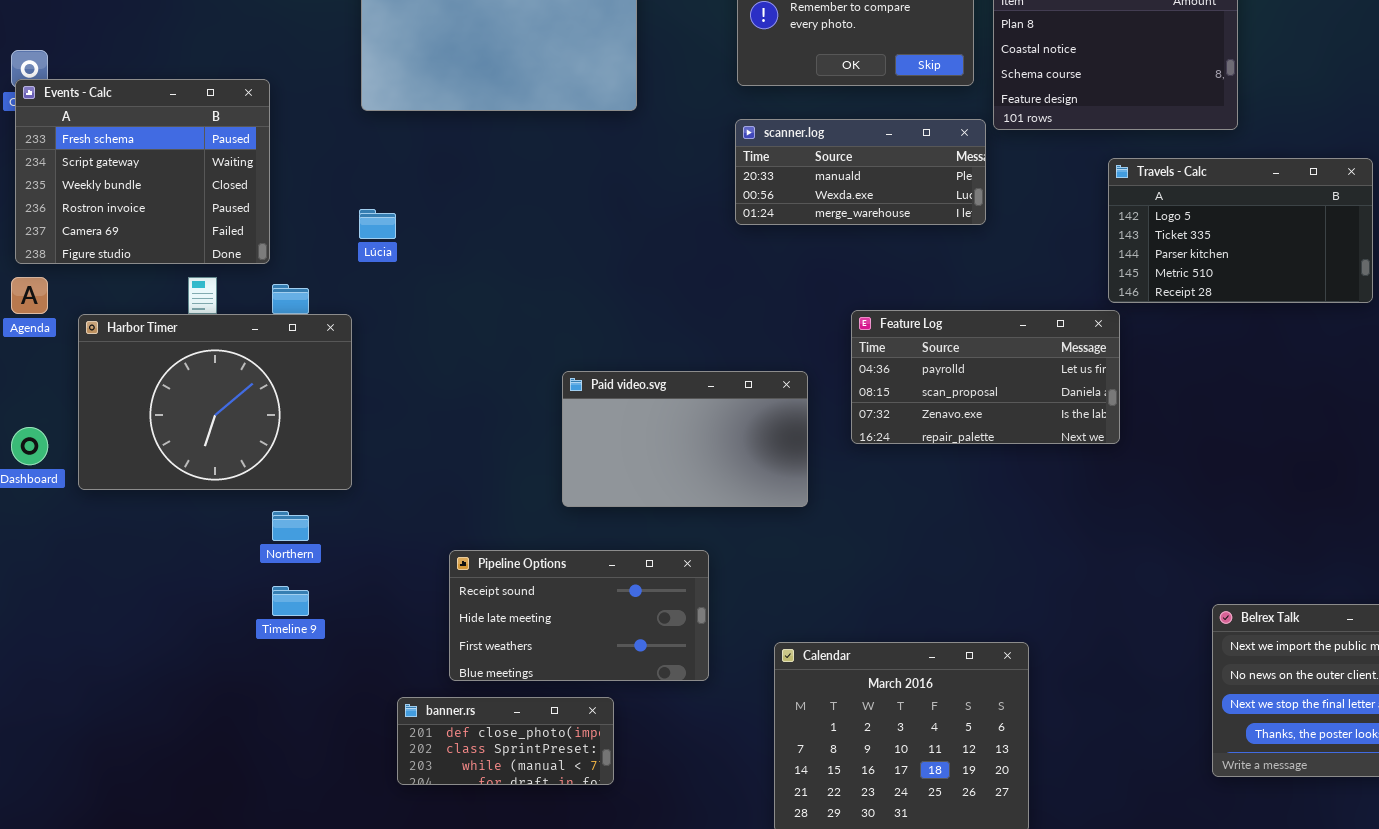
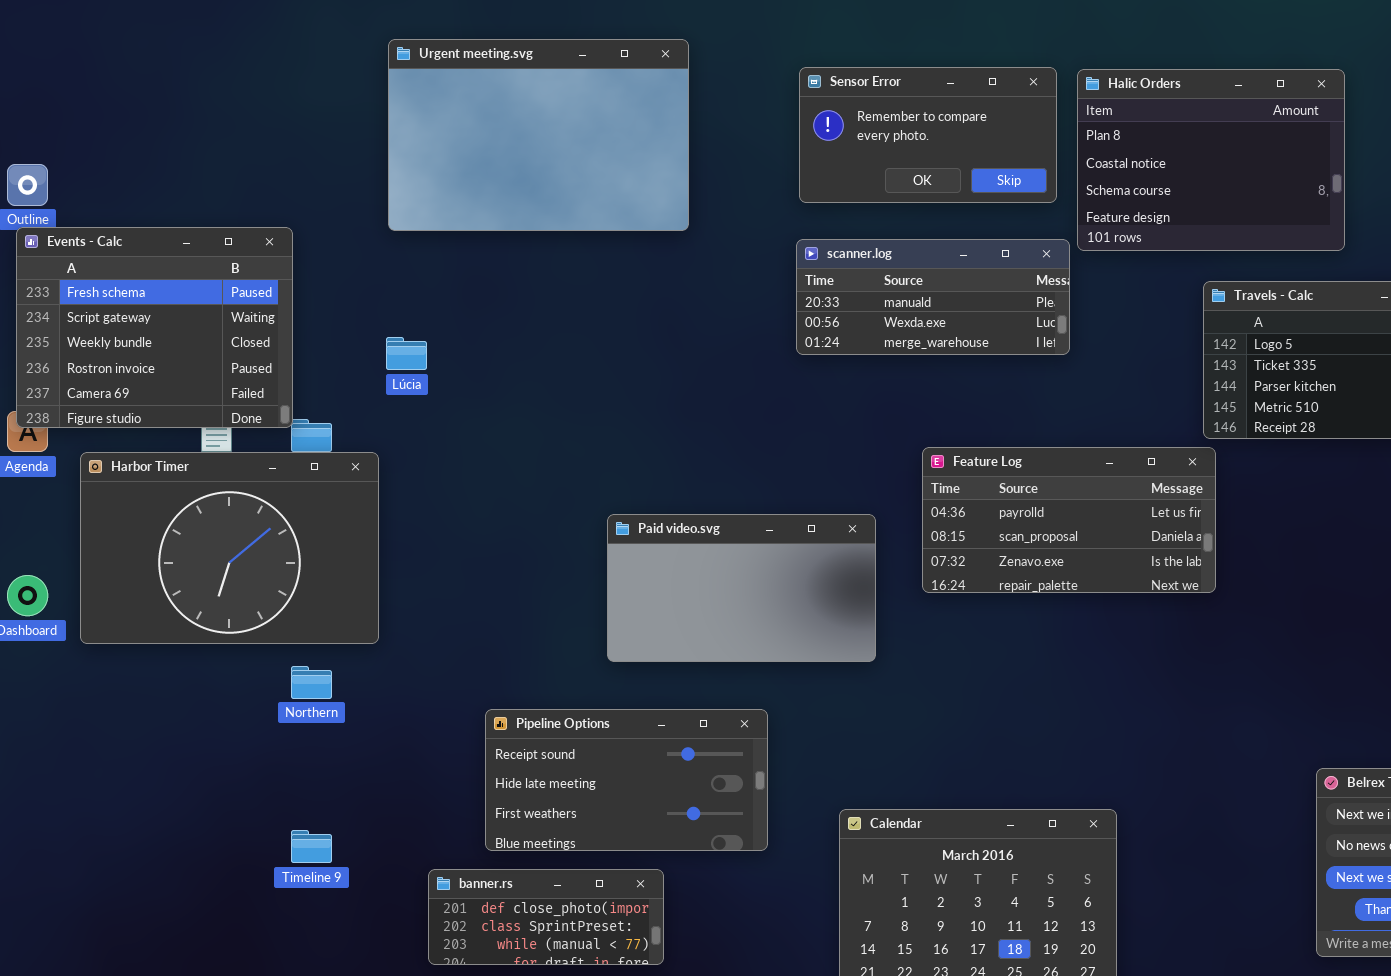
Events - Calc: [15,79,270,264] -> [16,227,293,428], moved
Timeline 9: [272,586,309,616] -> [291,830,332,863], moved

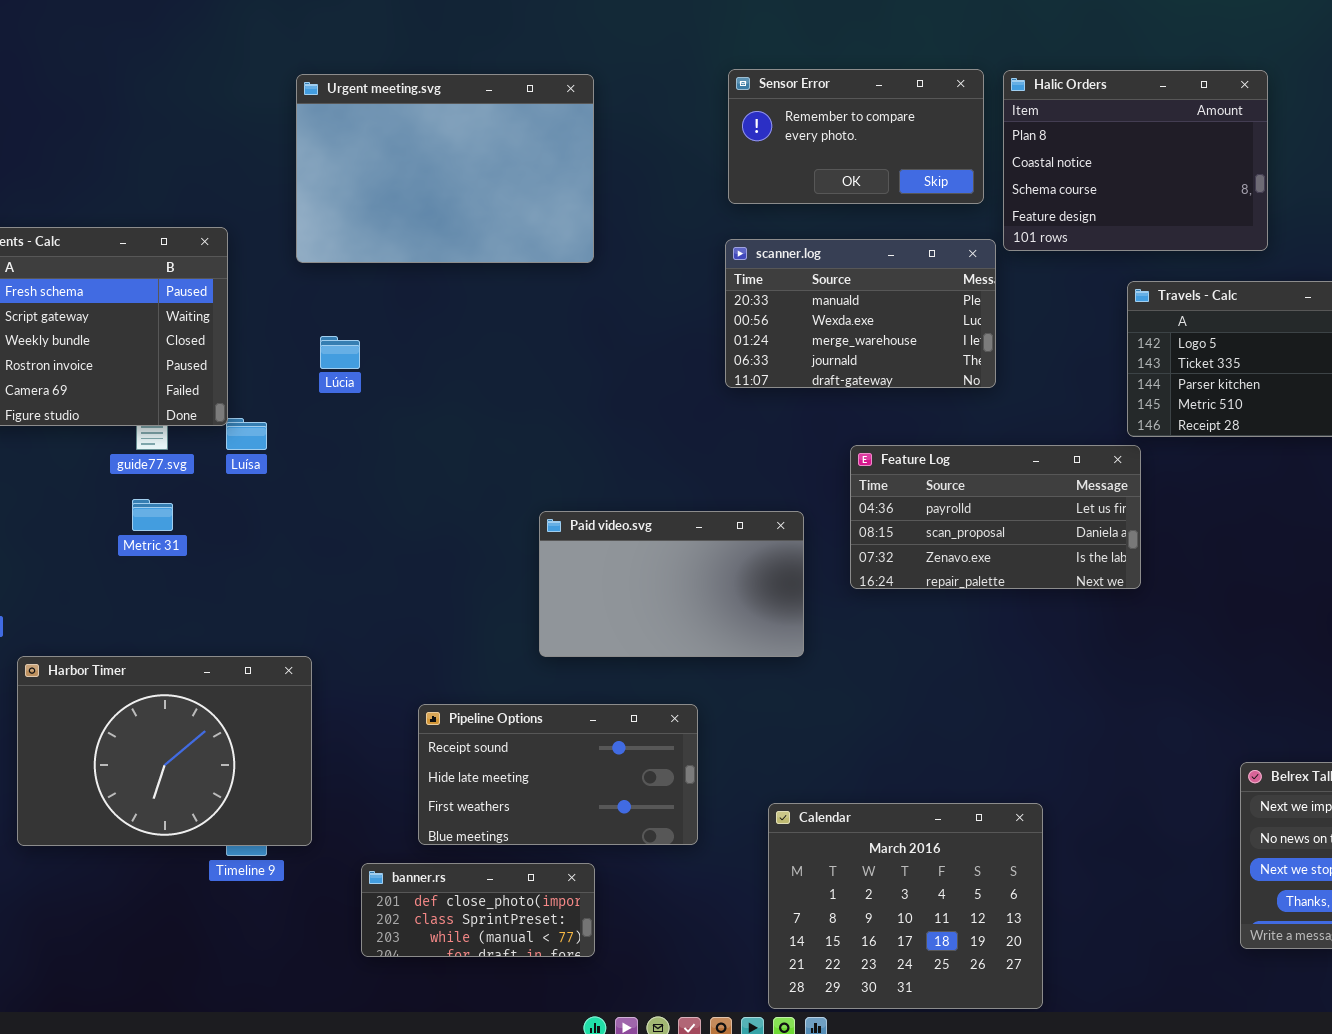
Urgent meeting.svg: [388,39,689,231] -> [296,74,594,263], moved
scanner.log: [796,239,1070,355] -> [725,239,996,388], resized
Harbor Timer: [80,452,379,644] -> [17,656,312,846], moved

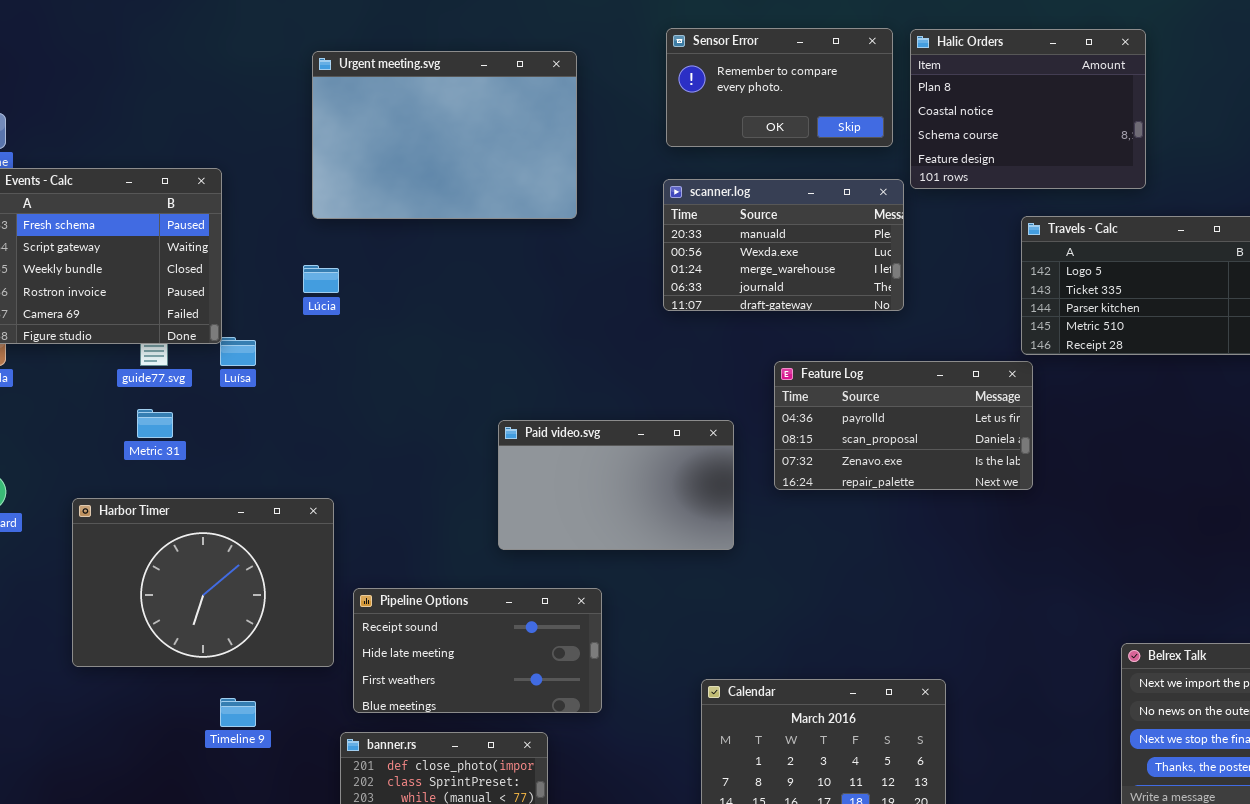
Urgent meeting.svg: [296,74,594,263] -> [312,51,577,219], moved
Harbor Timer: [17,656,312,846] -> [72,498,334,667], moved
Pipeline Options: [418,704,698,845] -> [353,588,602,713], moved

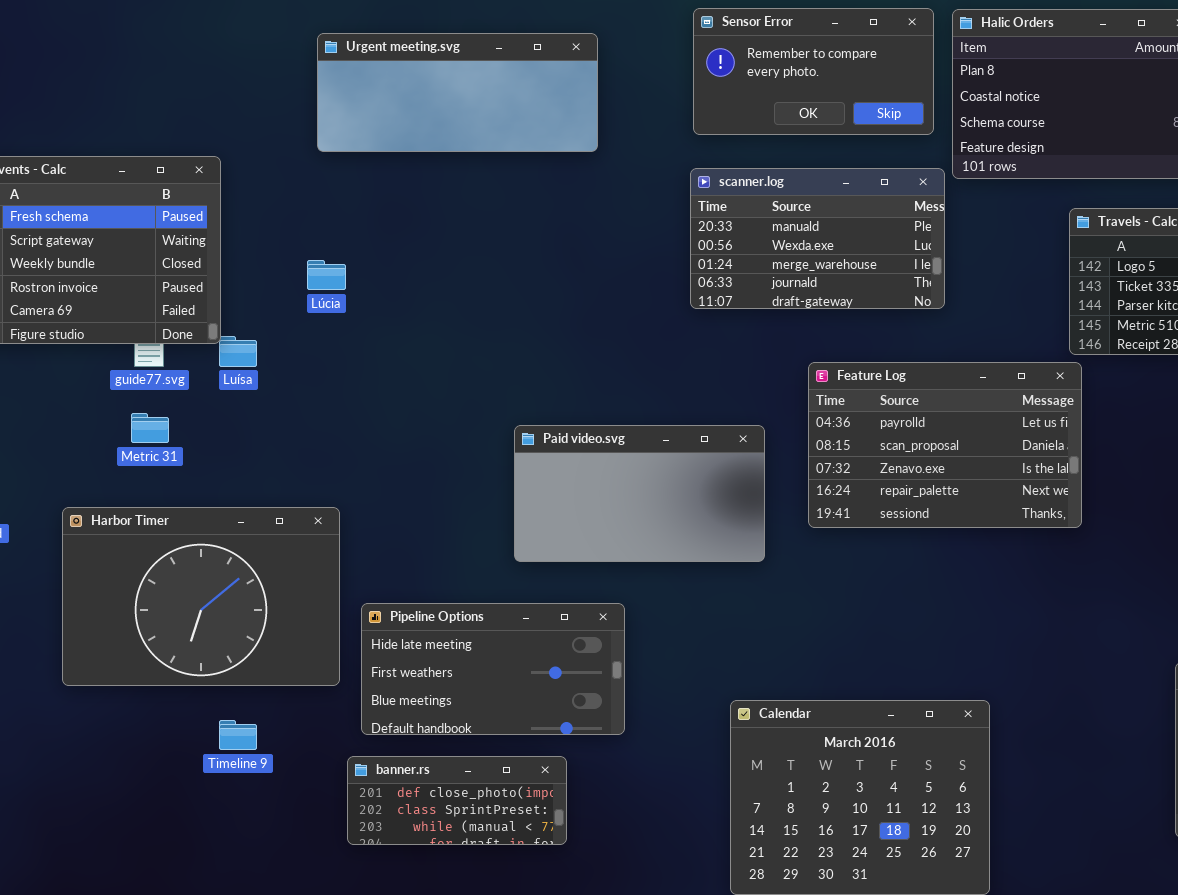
Urgent meeting.svg: [312,51,577,219] -> [317,33,598,152], resized
Feature Log: [774,361,1033,490] -> [808,362,1082,528], resized
Pipeline Options: [353,588,602,713] -> [361,603,625,735], scrolled down 1 row

